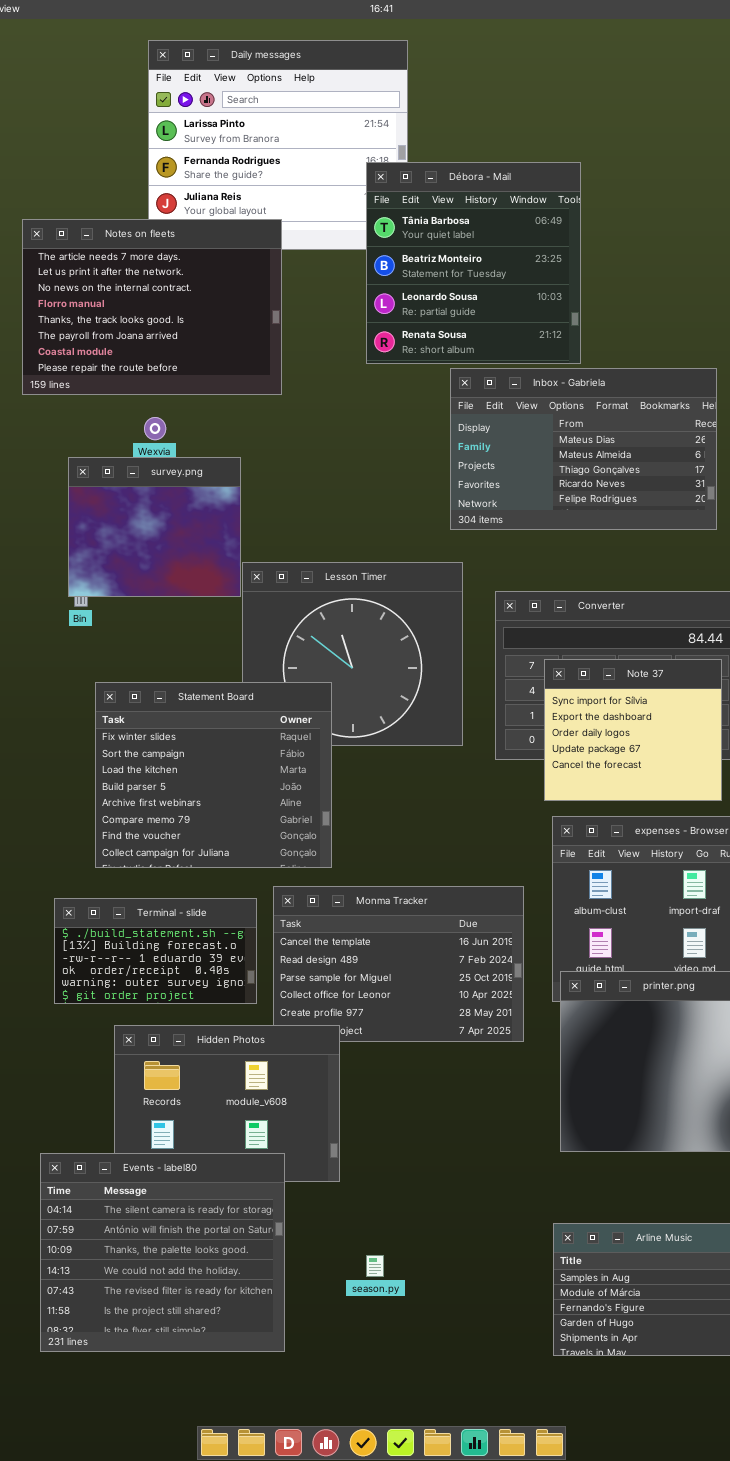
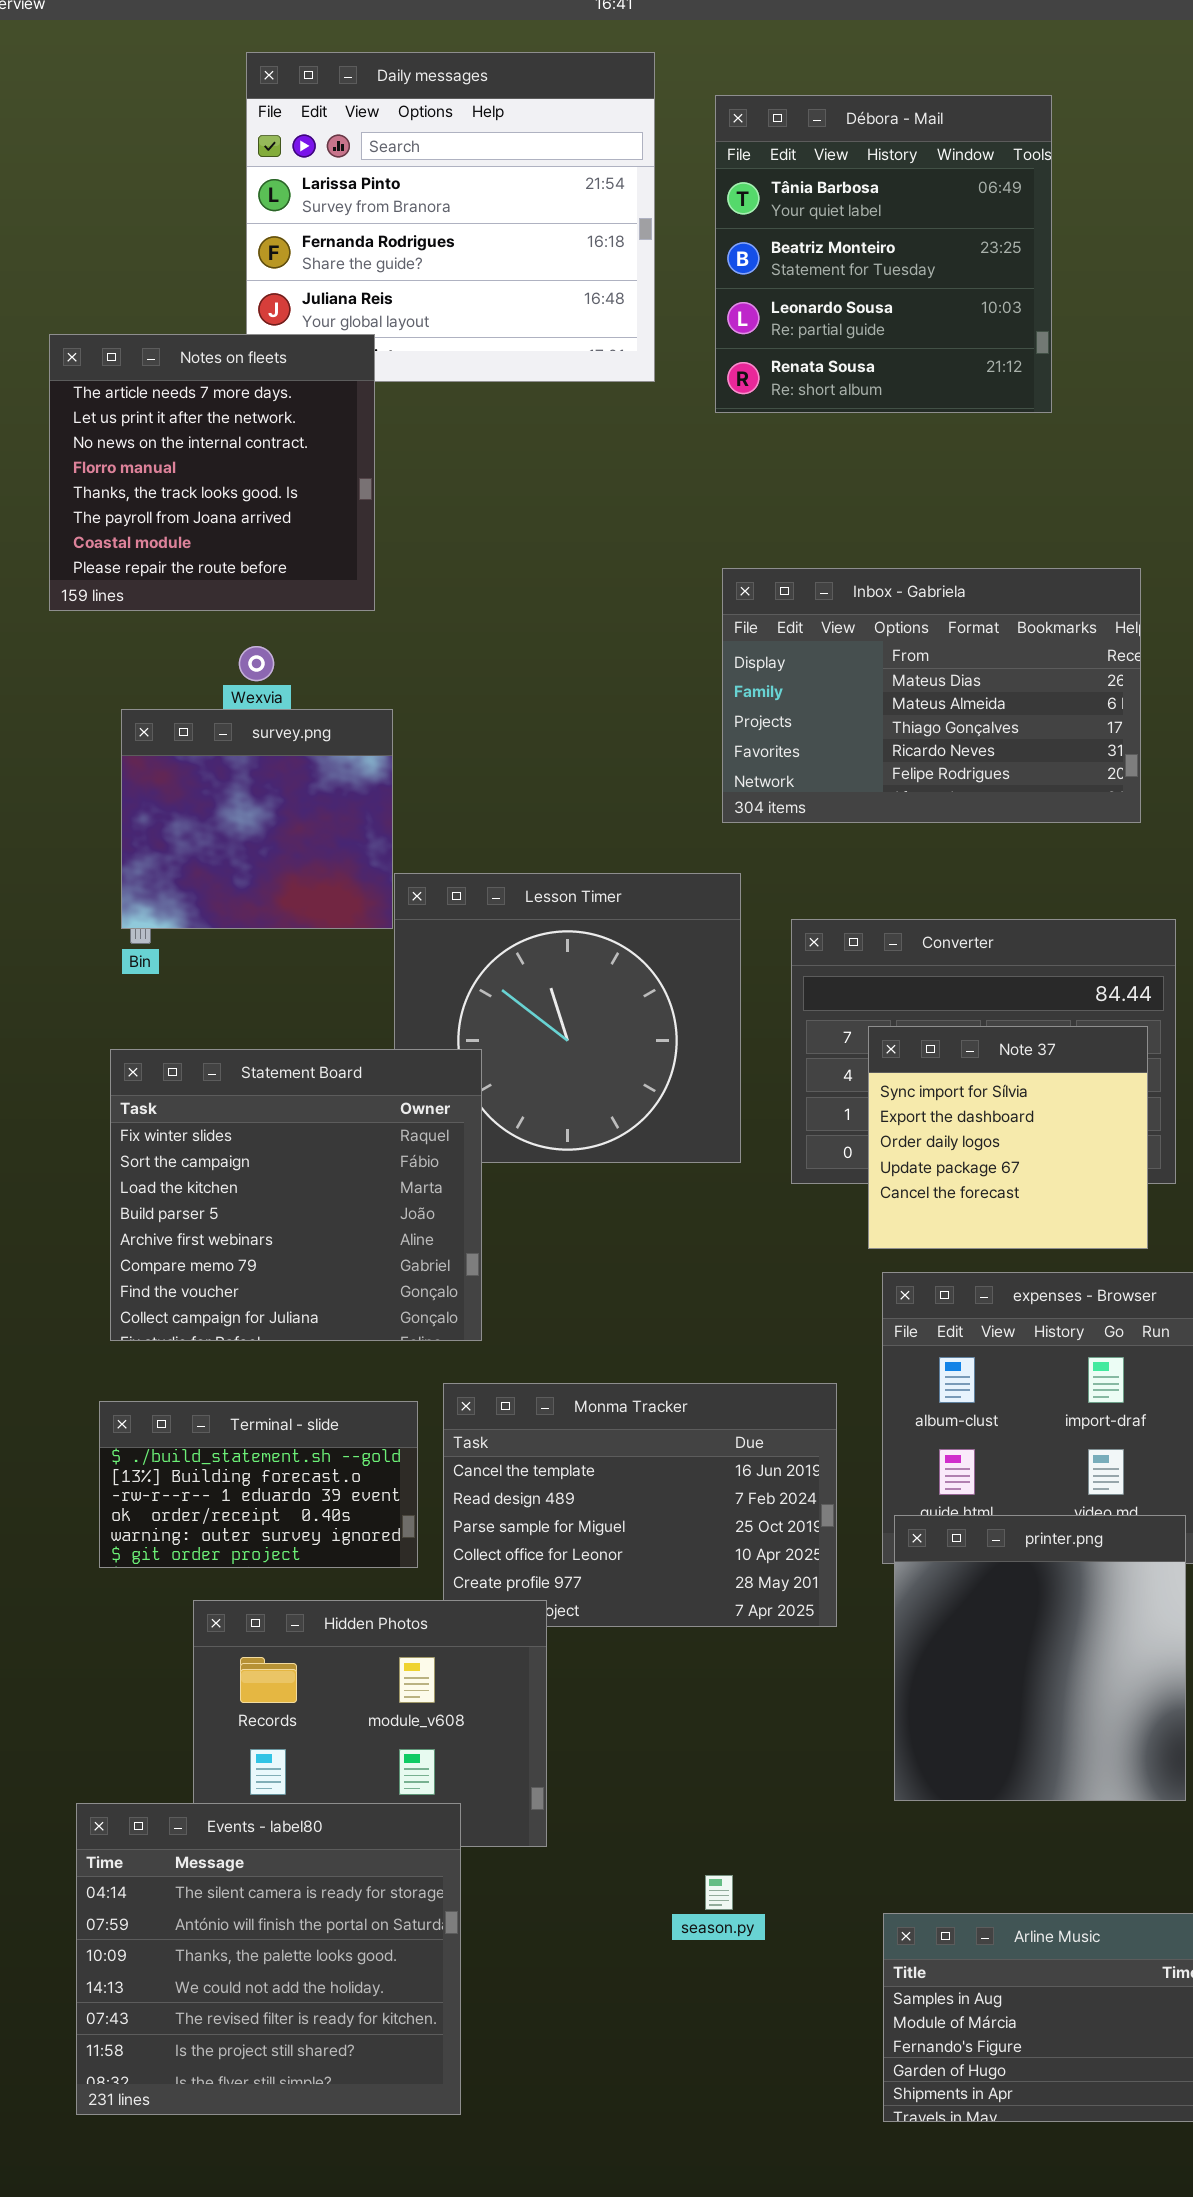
Débora - Mail: [366,162,581,364] -> [715,95,1052,413], moved
Notes on fleets: [22,219,282,395] -> [49,334,375,611], resized
Statement Board: [95,682,332,868] -> [110,1049,482,1341], moved
season.py: [366,1255,384,1277] -> [705,1875,733,1910], moved

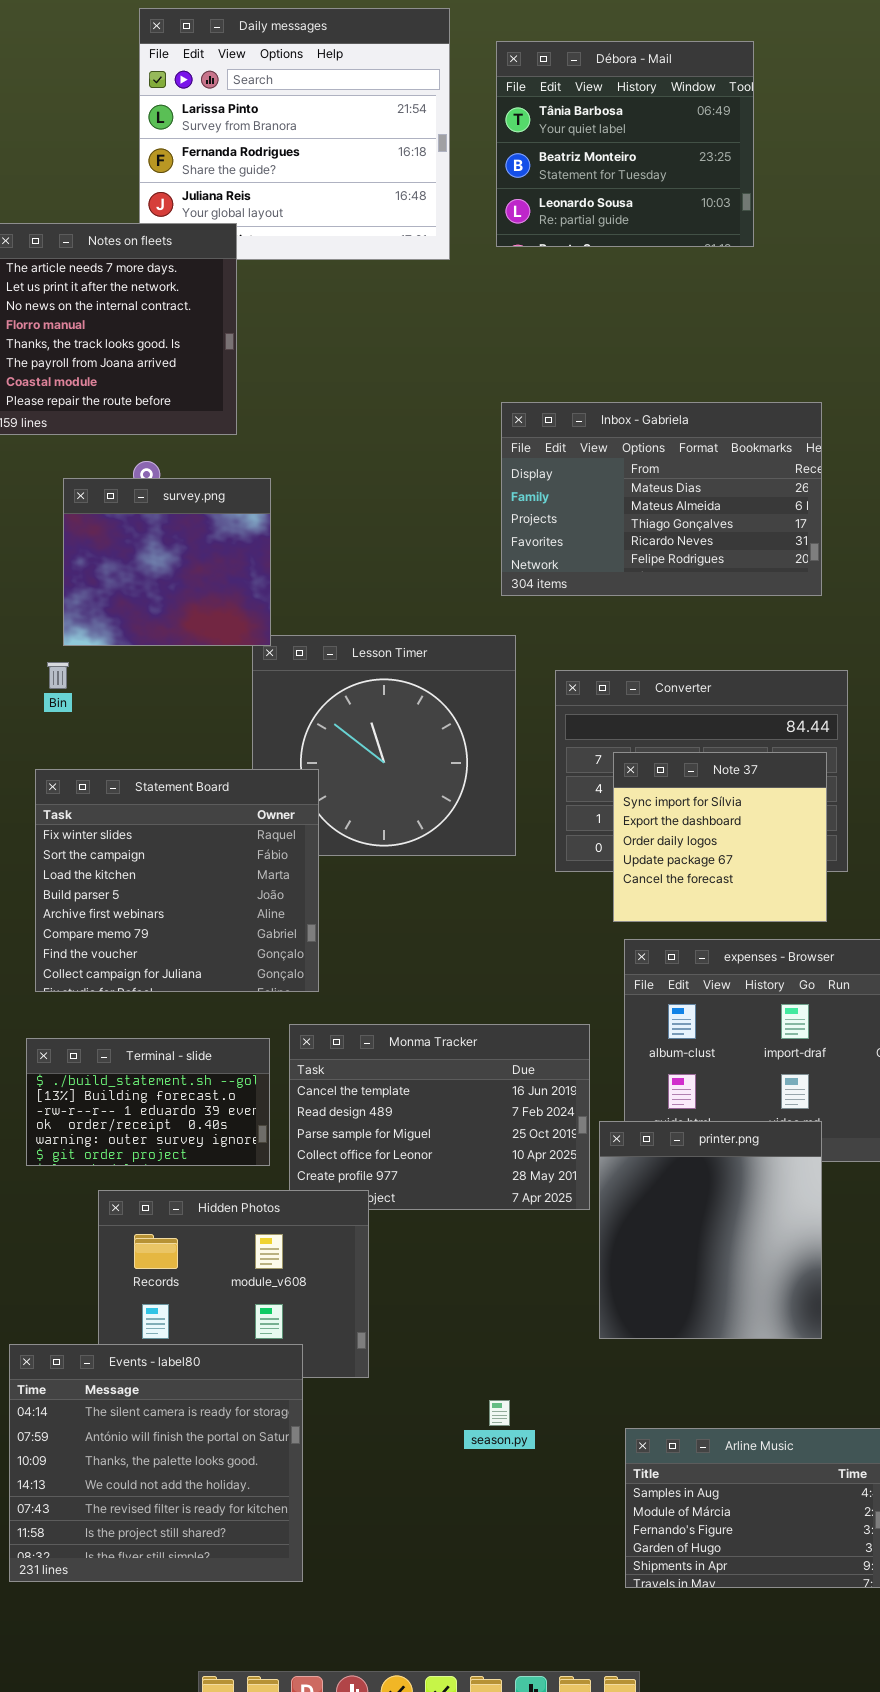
Débora - Mail: [715,95,1052,413] -> [496,41,754,247], resized
survey.png: [121,709,393,929] -> [63,478,271,646], moved
printer.png: [894,1515,1186,1801] -> [599,1121,822,1339], moved

